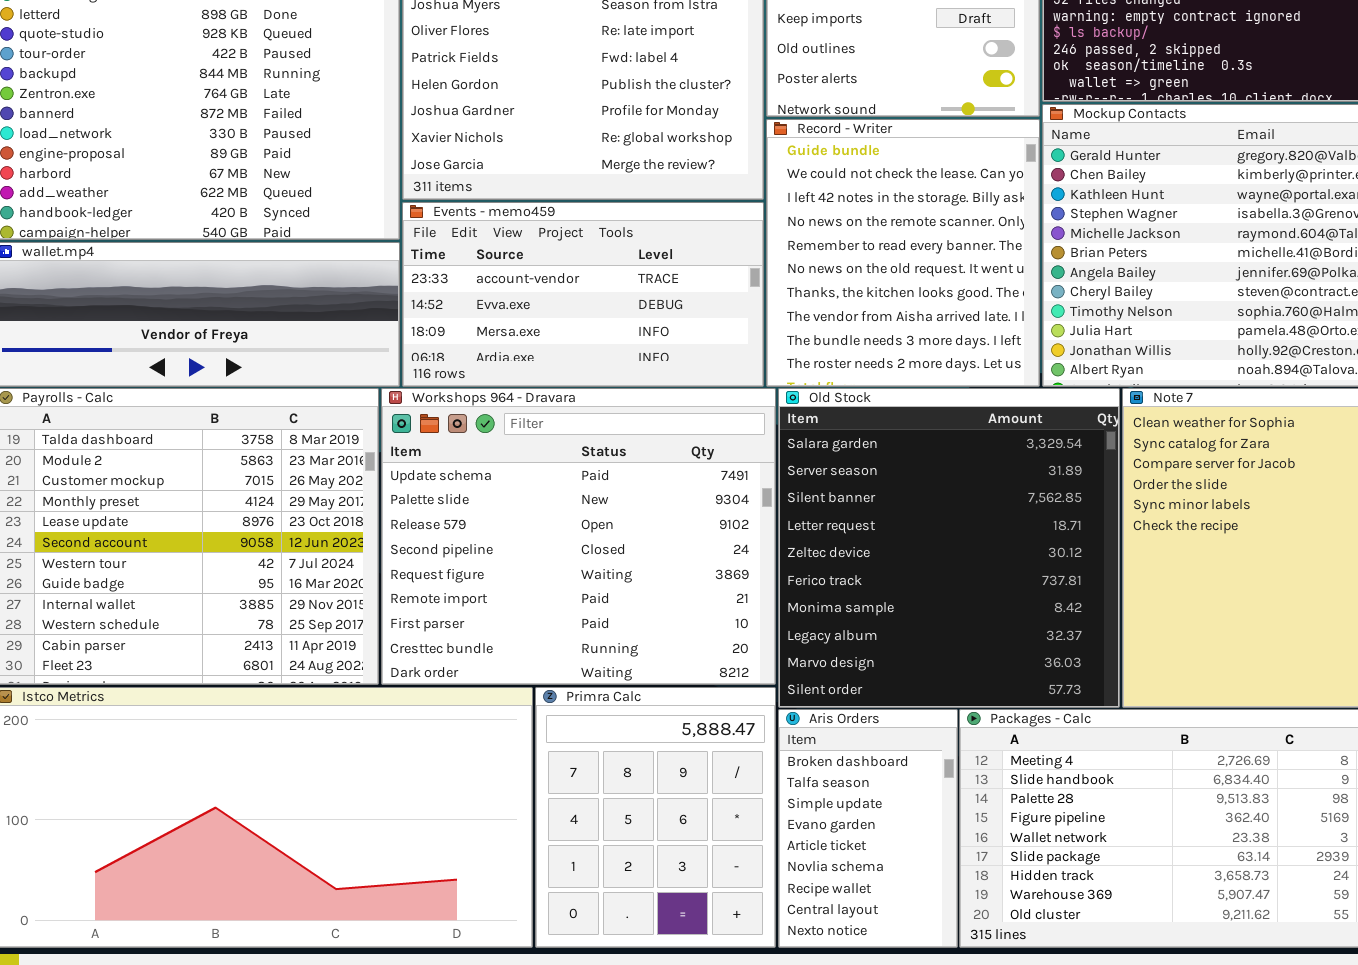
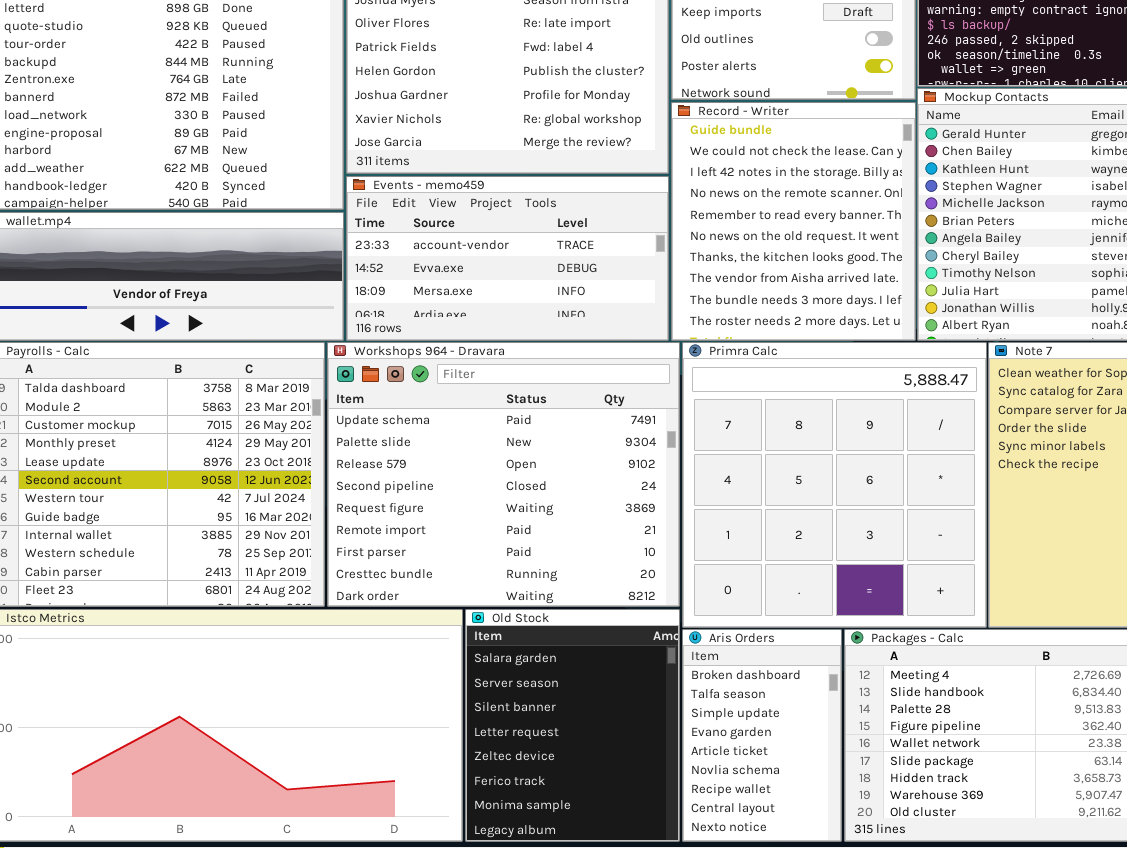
Old Stock: [778,388,1120,708] -> [465,609,680,842], moved, resized
Primra Calc: [535,687,776,948] -> [682,342,987,628], moved, resized

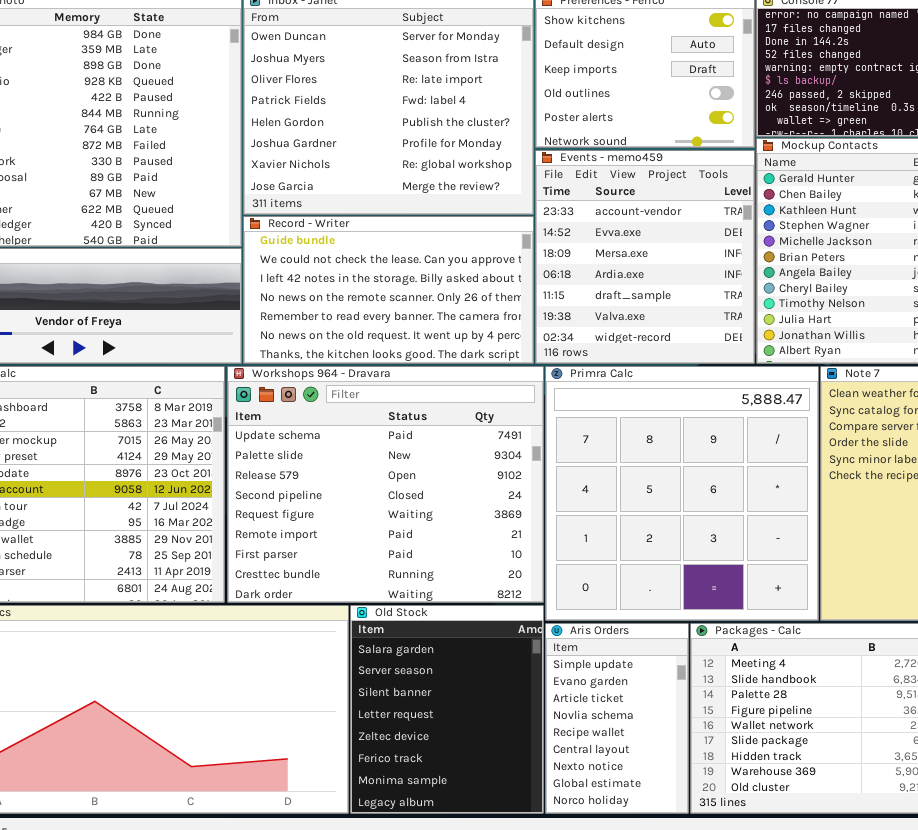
Record - Writer: [671,102,916,341] -> [243,216,534,364], moved, resized
Events - memo459: [346,176,669,341] -> [535,150,755,364], moved, resized
Aris Orders: [682,629,842,842] -> [545,623,689,814], scrolled down 2 rows

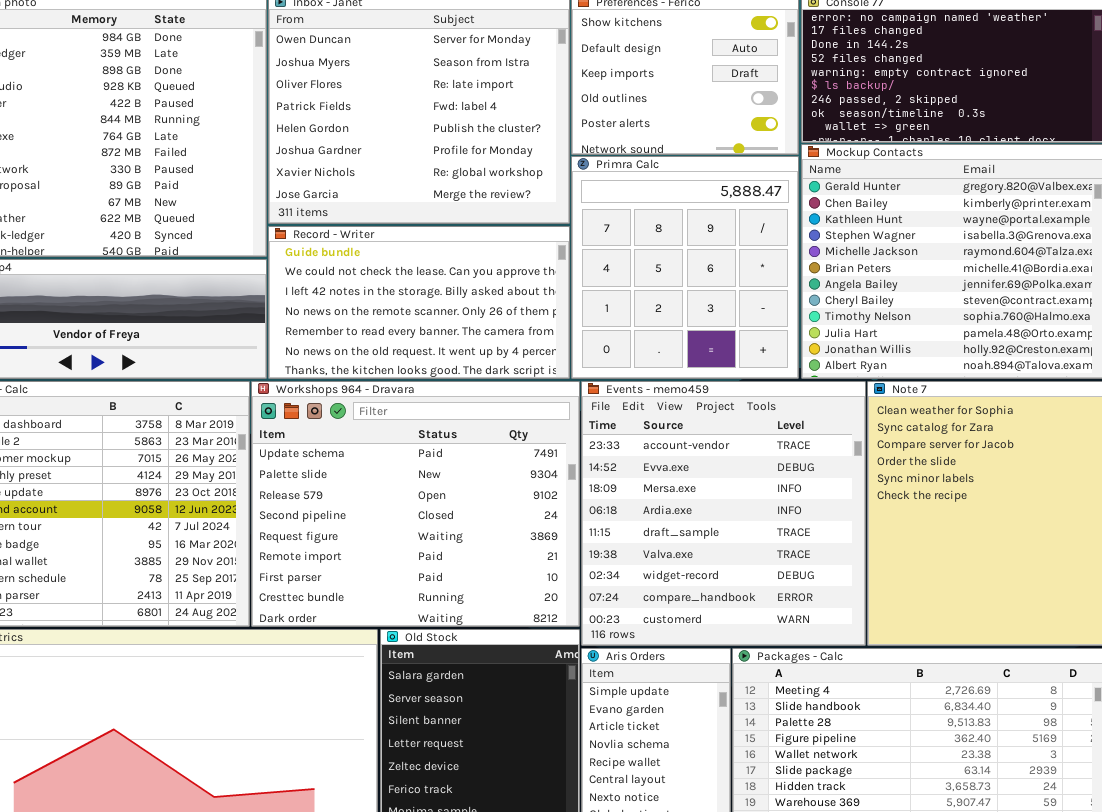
Events - memo459: [535,150,755,364] -> [581,381,866,646], moved, resized
Primra Calc: [545,366,819,621] -> [571,156,799,379], moved, resized

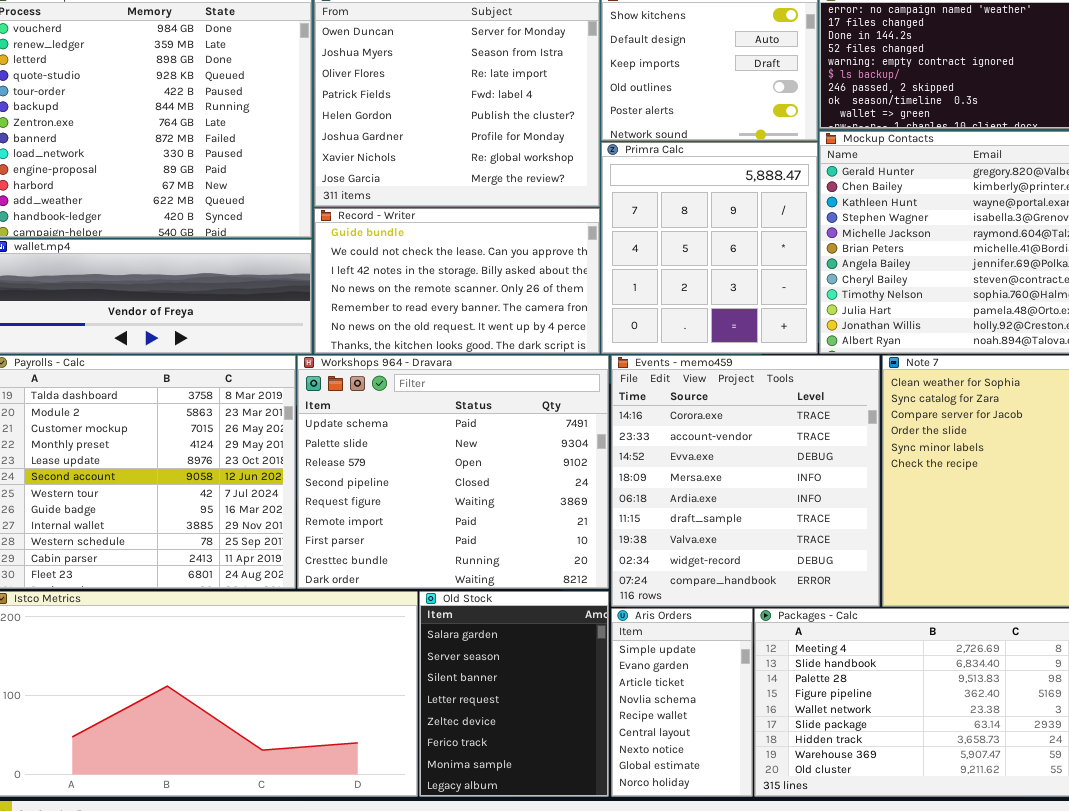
Events - memo459: [581,381,866,646] -> [611,355,880,607], scrolled up 1 row

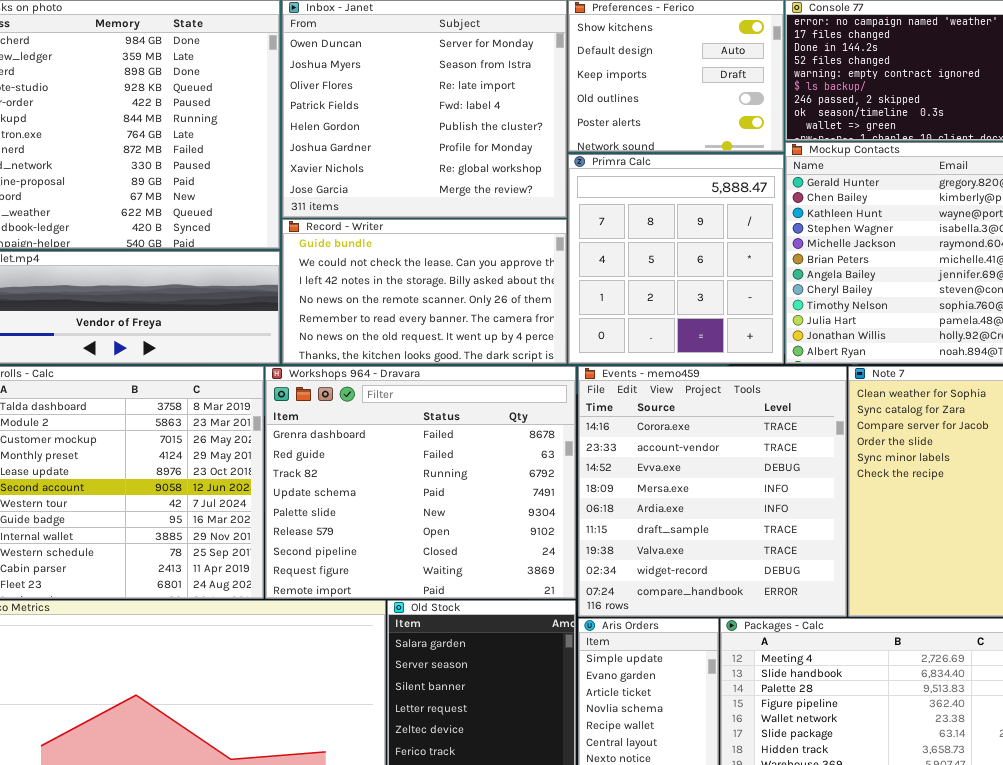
Workshops 964 - Dravara: [297,355,609,589] -> [265,366,576,599], scrolled up 3 rows

